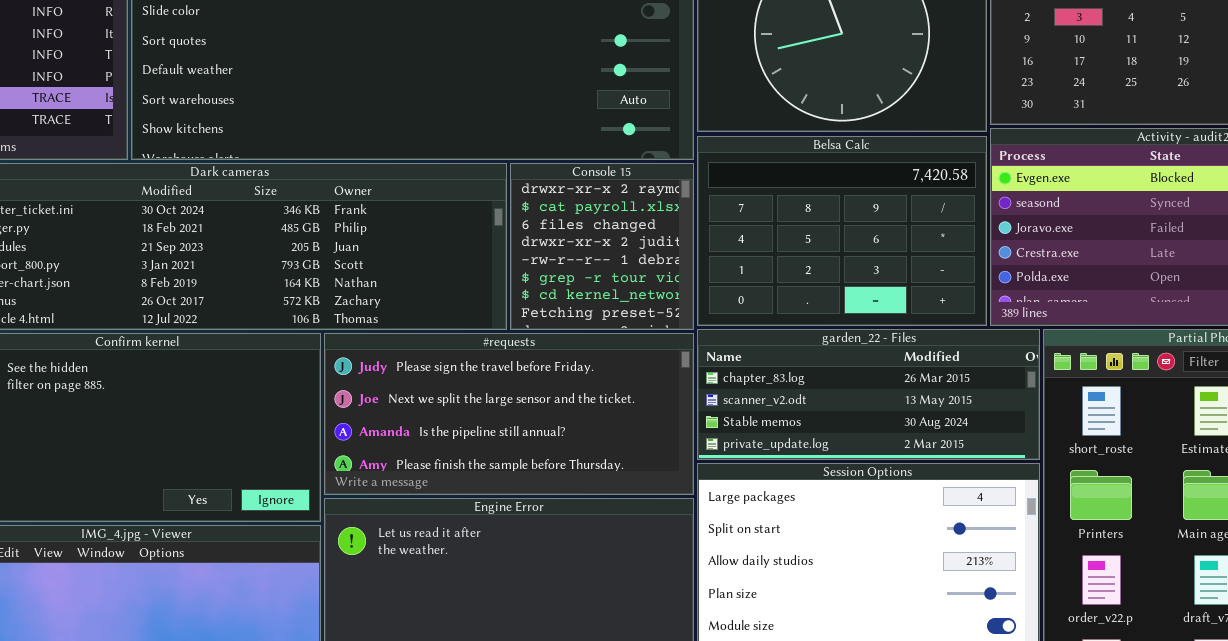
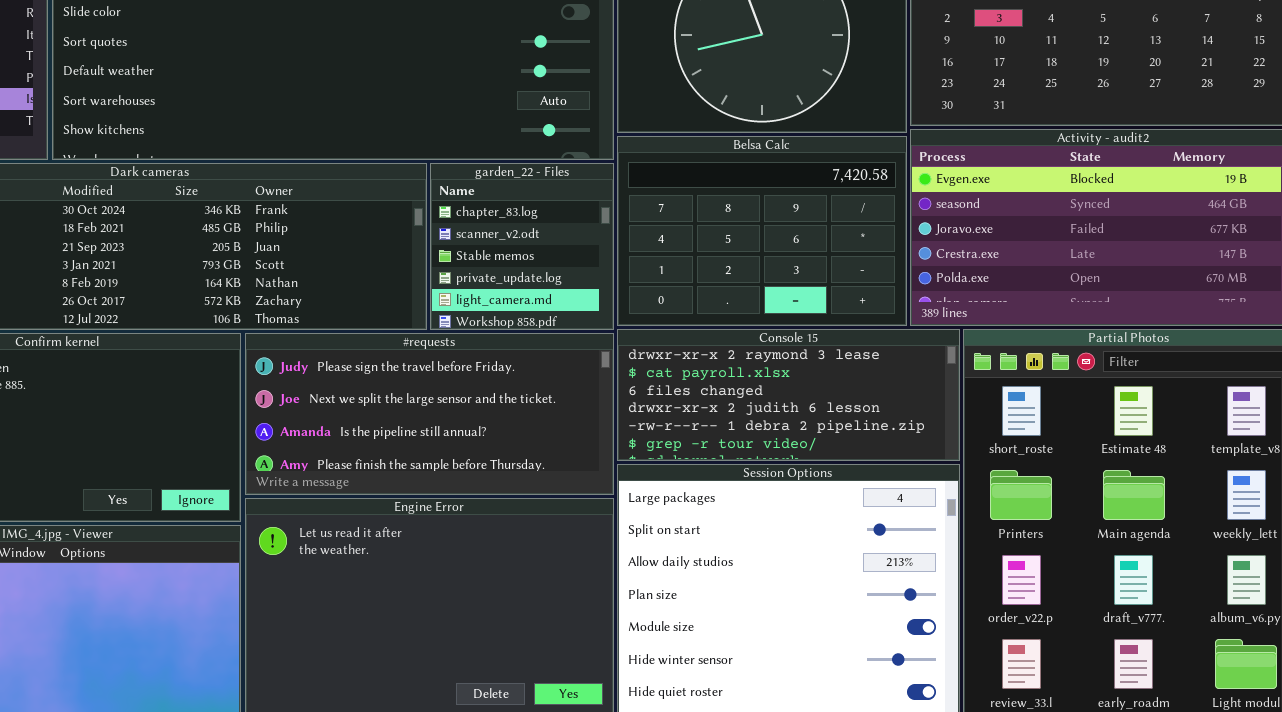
Console 15: [510,163,694,330] -> [617,329,960,461], moved, resized
garden_22 - Files: [697,329,1040,460] -> [430,163,614,330], moved, resized

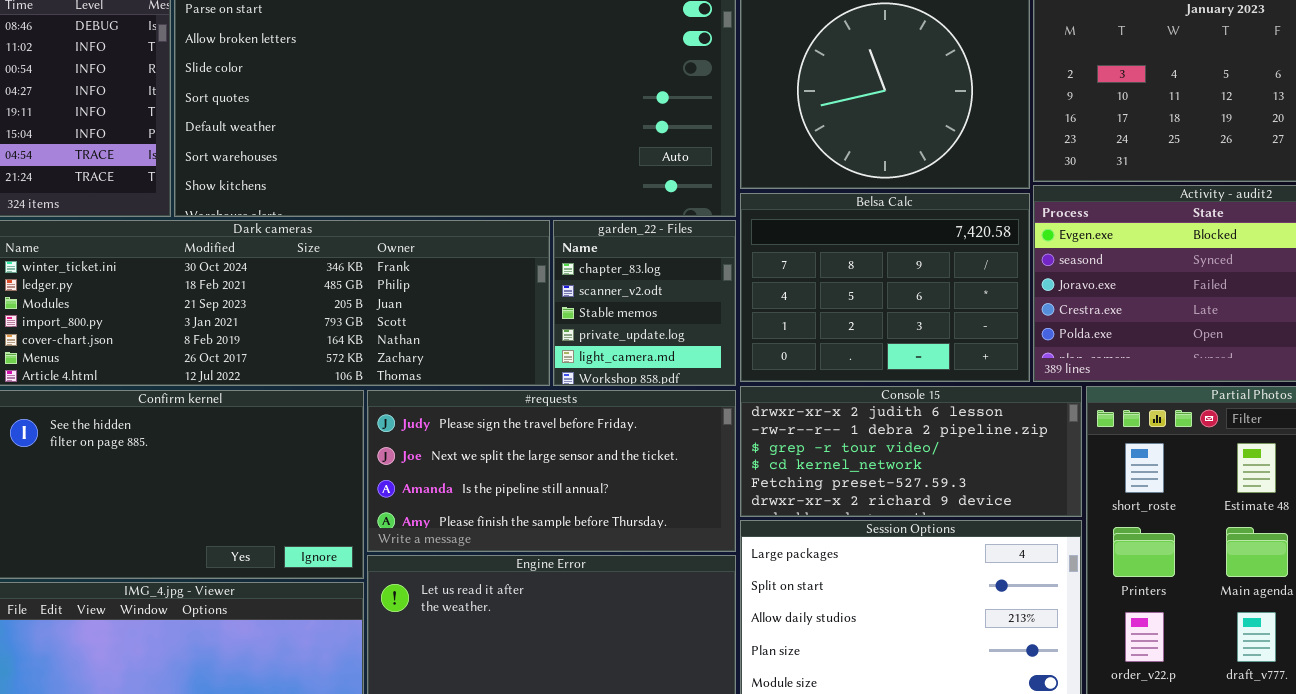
Console 15: [617,329,960,461] -> [740,386,1082,517], scrolled down 3 rows

